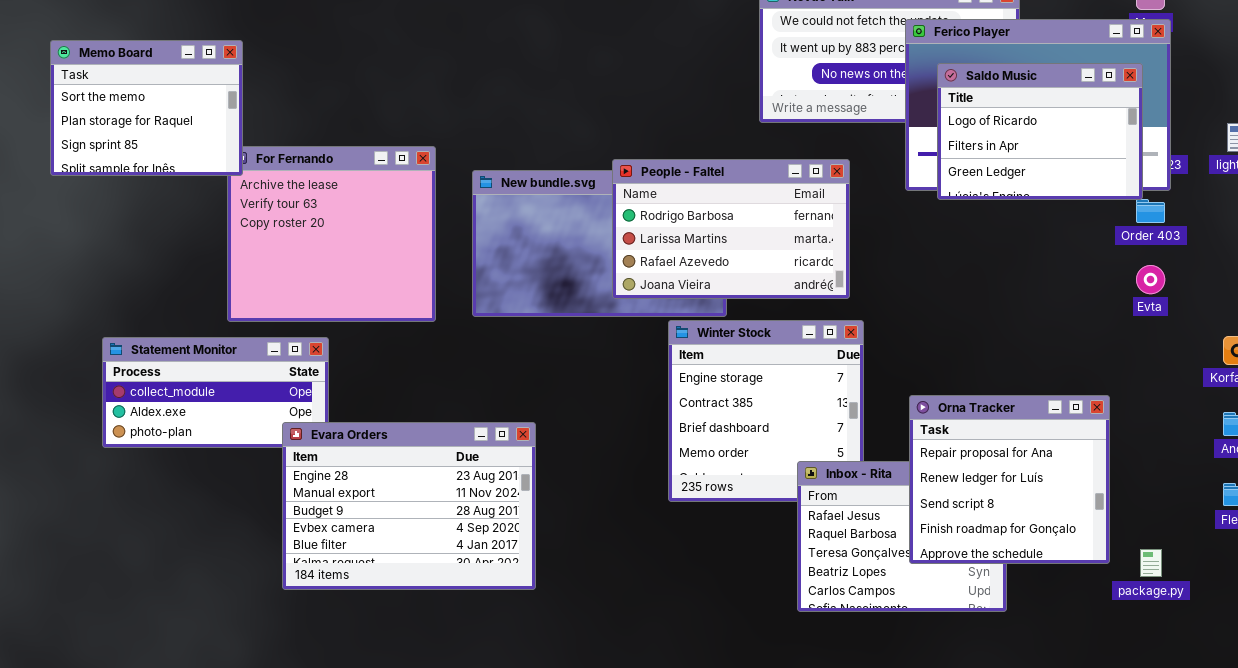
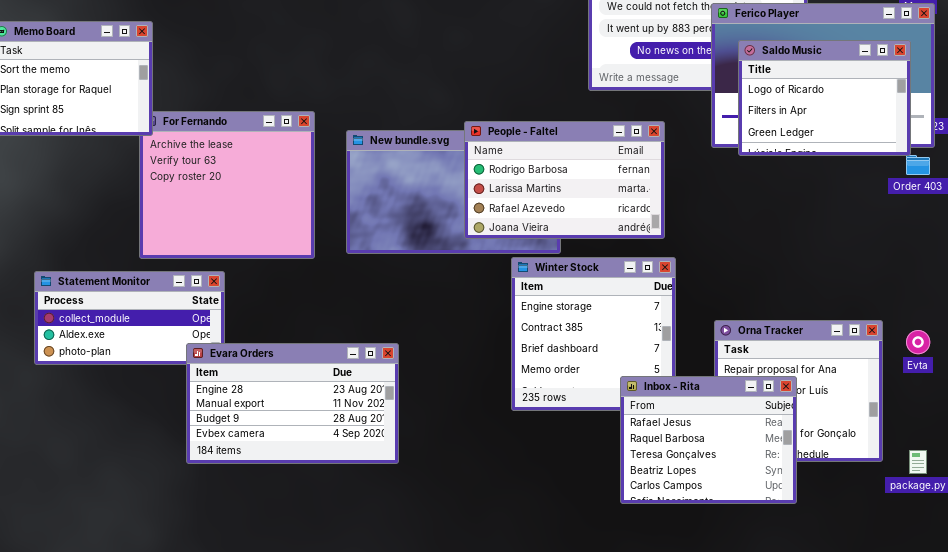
Evta: [1136,265,1165,294] -> [906,330,930,354], moved
Evara Orders: [282,422,536,590] -> [186,343,399,464], resized
Inbox - Rita: [797,461,1007,612] -> [620,376,797,504], raised

